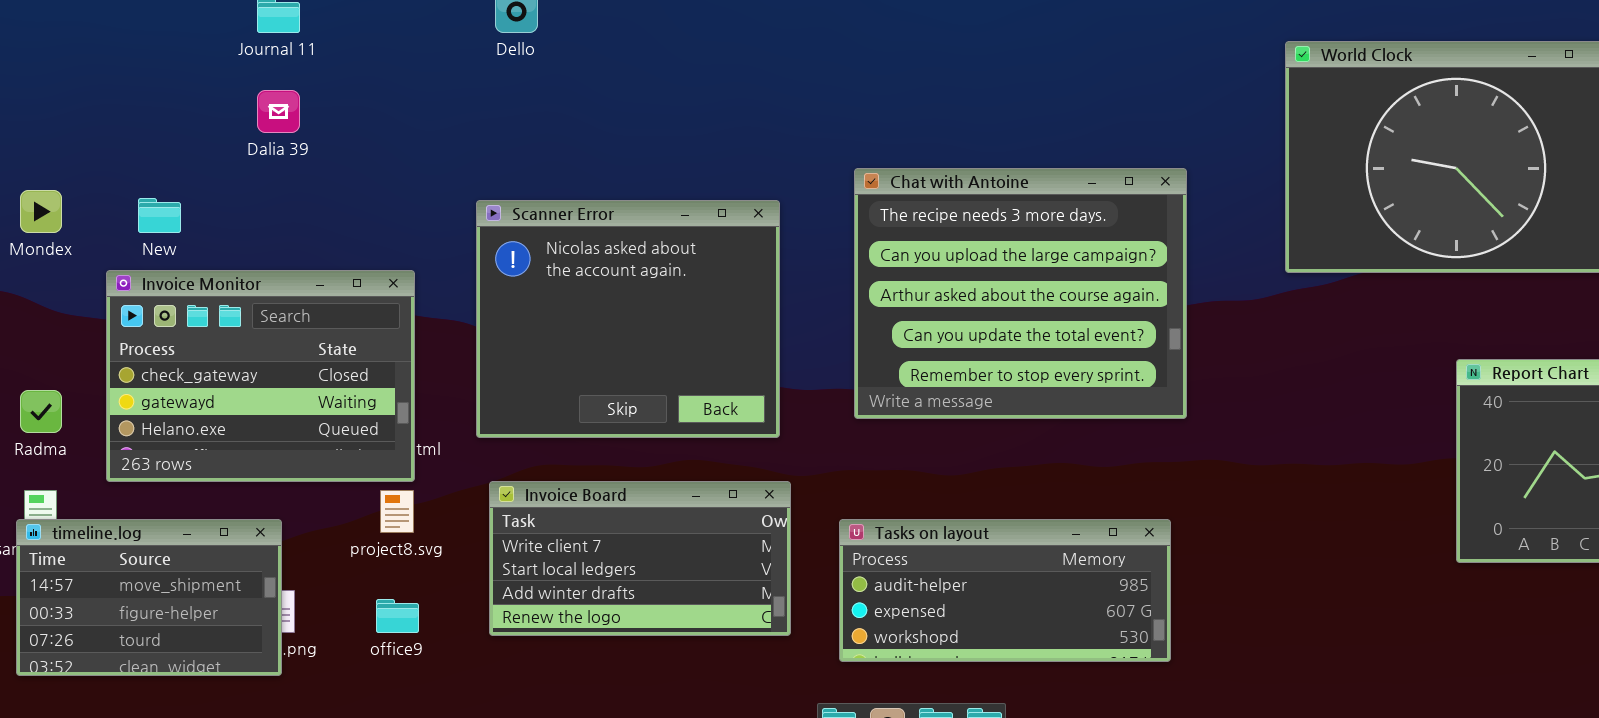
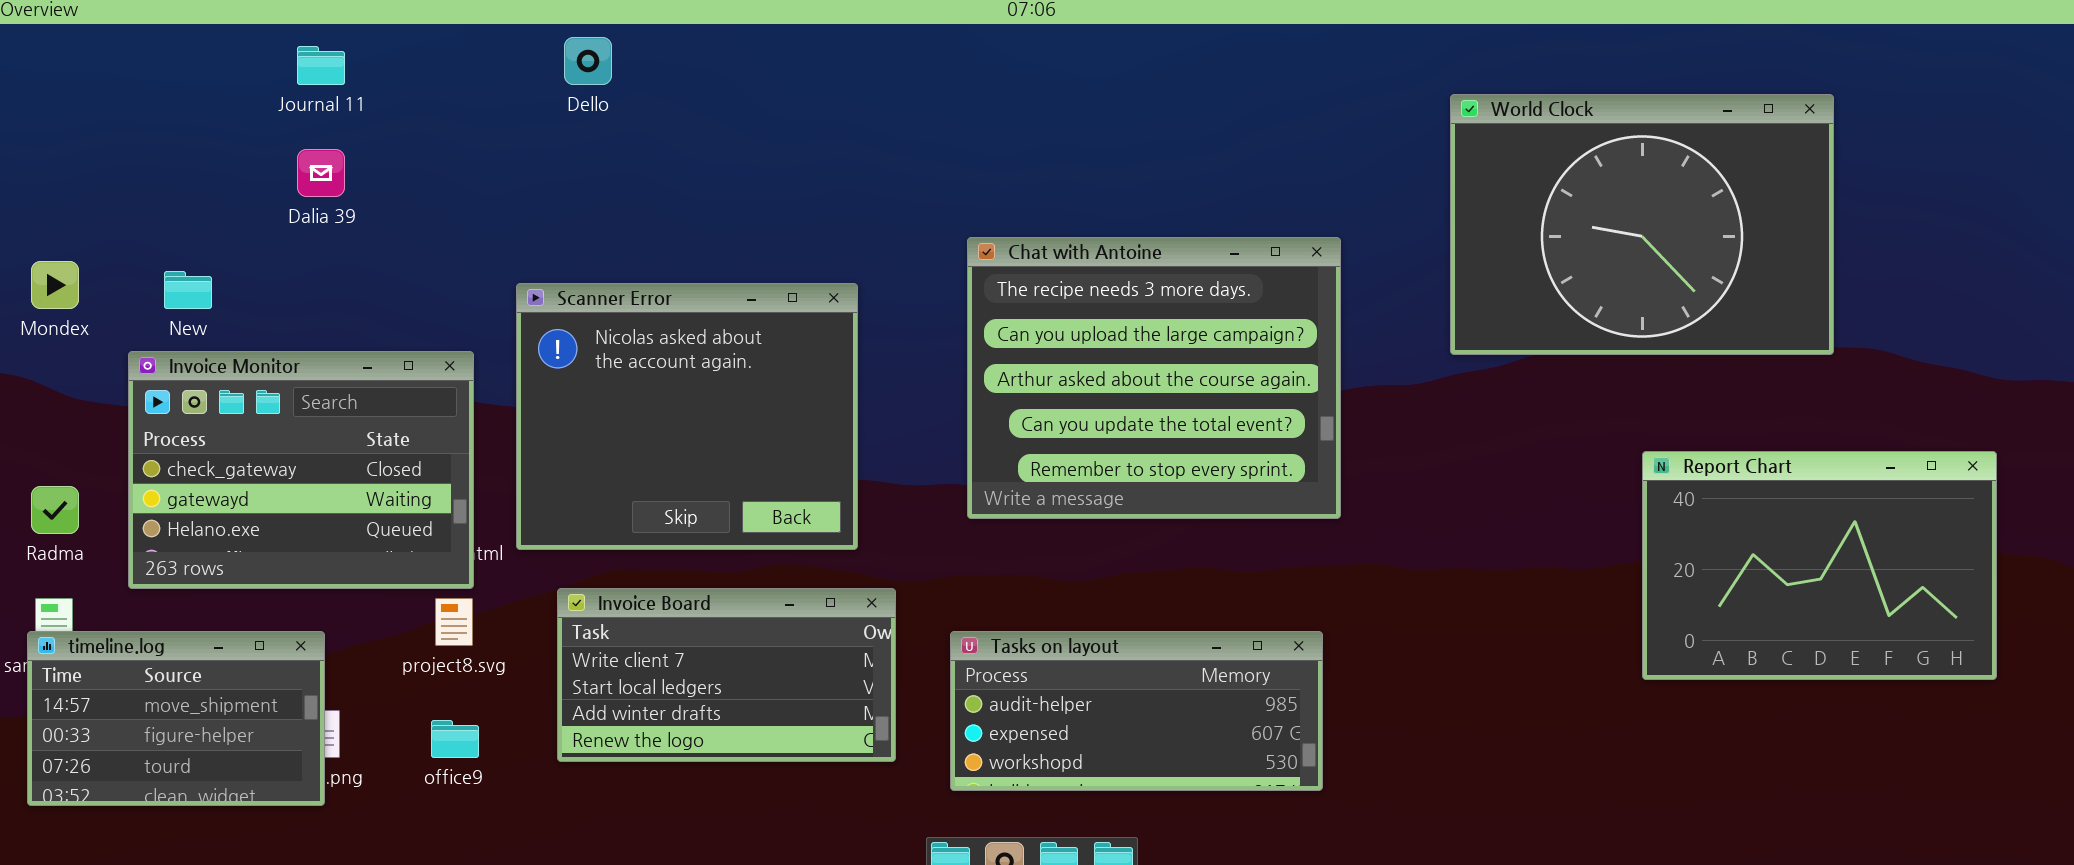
Scanner Error: [476,200,780,438] -> [516,283,858,550], moved

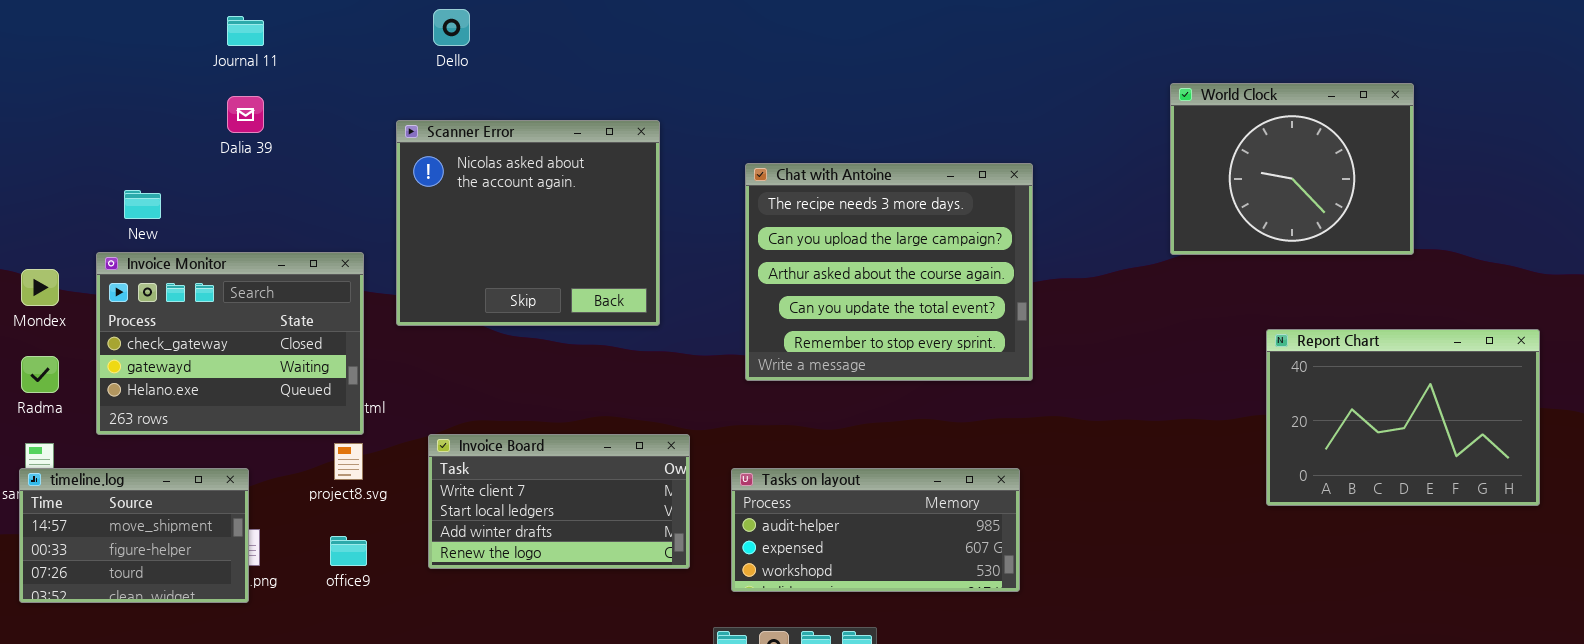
World Clock: [1450,94,1834,355] -> [1170,83,1414,255], resized
Mondex: [31,261,79,309] -> [21,269,59,306], moved
Scanner Error: [516,283,858,550] -> [396,120,660,326], moved

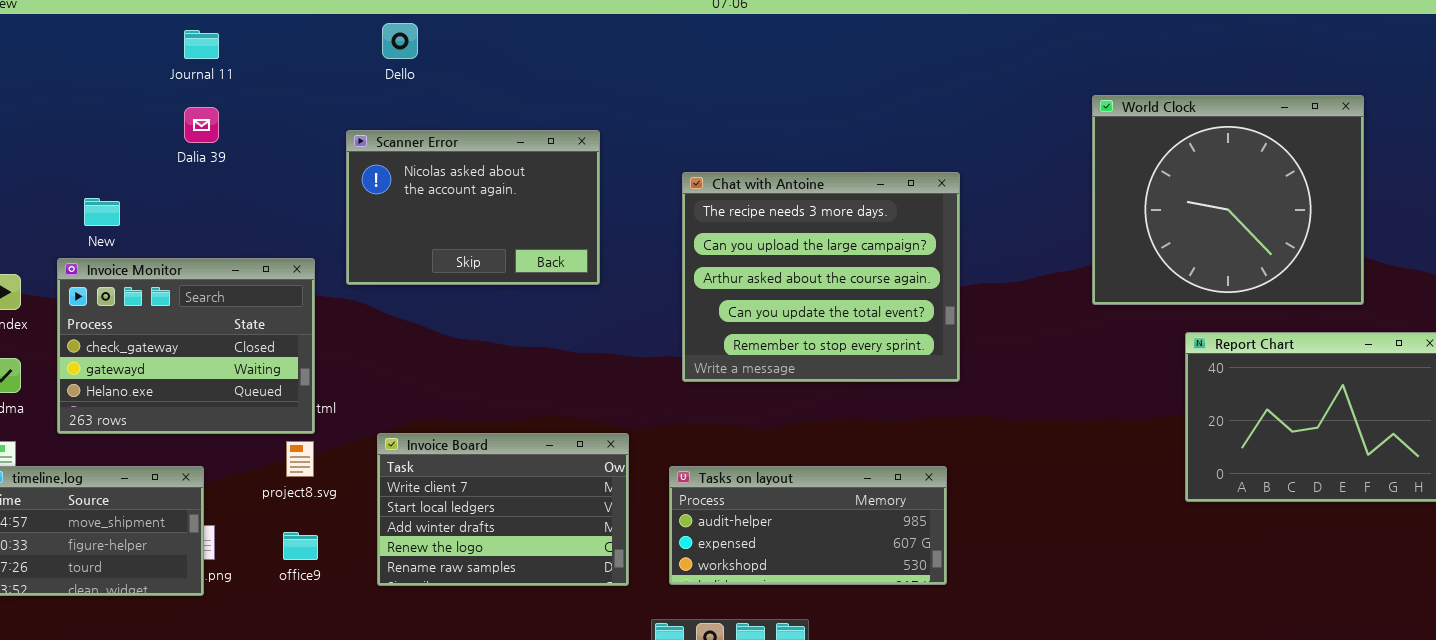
World Clock: [1170,83,1414,255] -> [1092,95,1364,305], resized
Scanner Error: [396,120,660,326] -> [346,130,600,285], resized
Invoice Board: [428,434,690,569] -> [377,433,629,586], resized

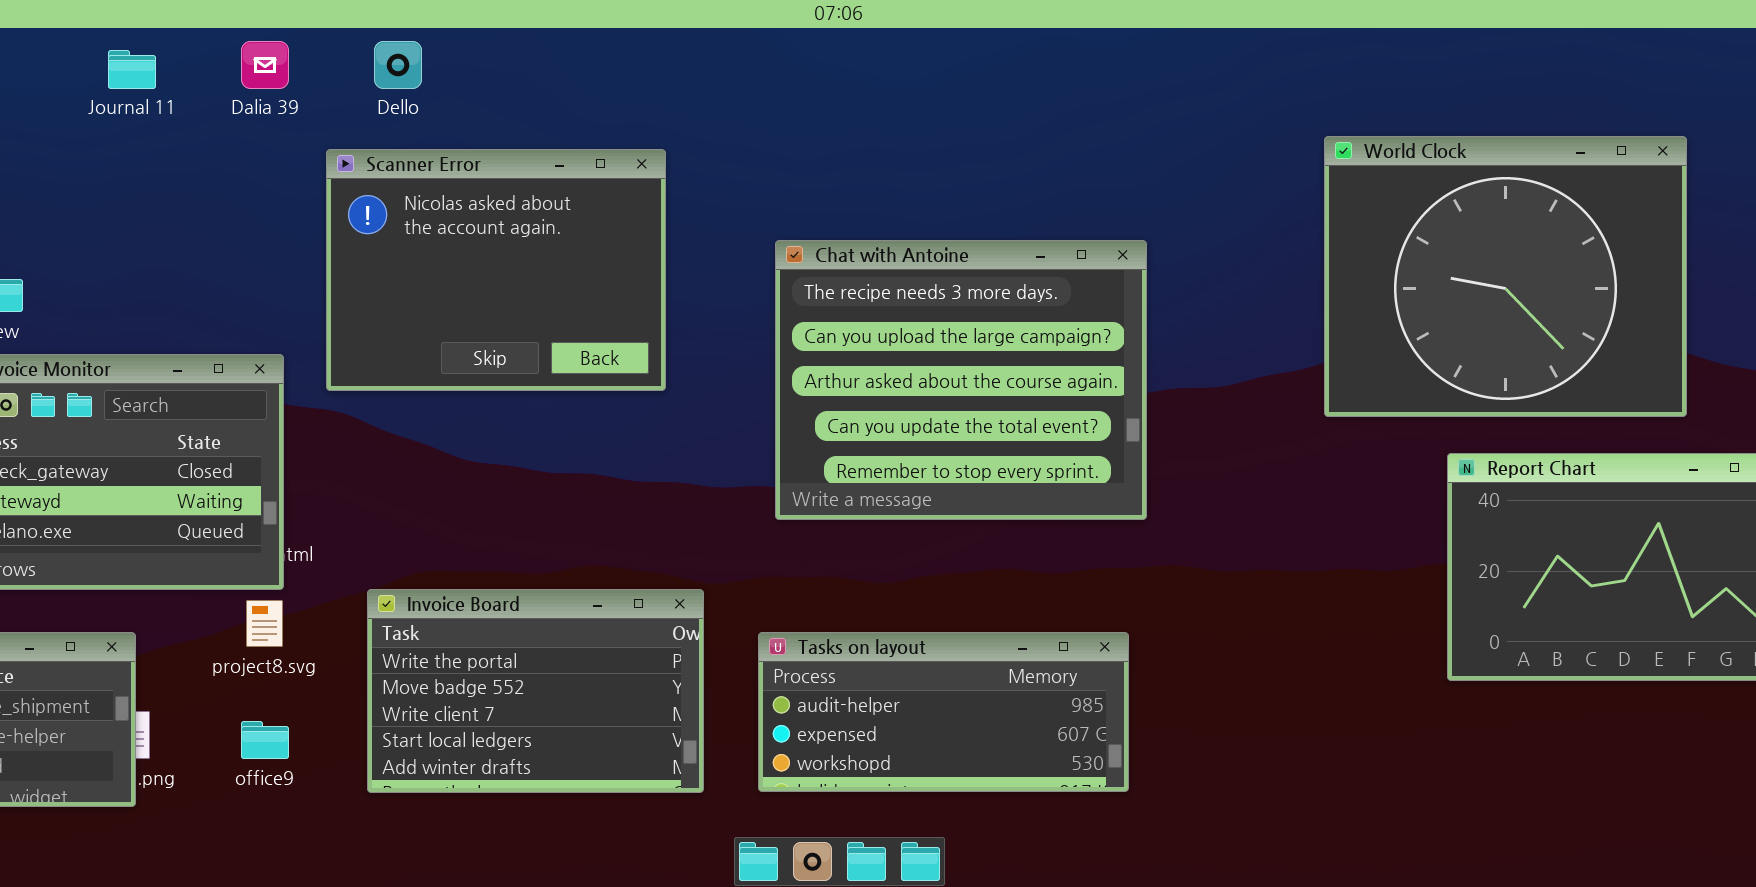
Dalia 39: [184,107,219,143] -> [241,41,289,89], moved
Scanner Error: [346,130,600,285] -> [326,149,666,391], resized
Invoice Board: [377,433,629,586] -> [367,589,704,793], scrolled up 2 rows

